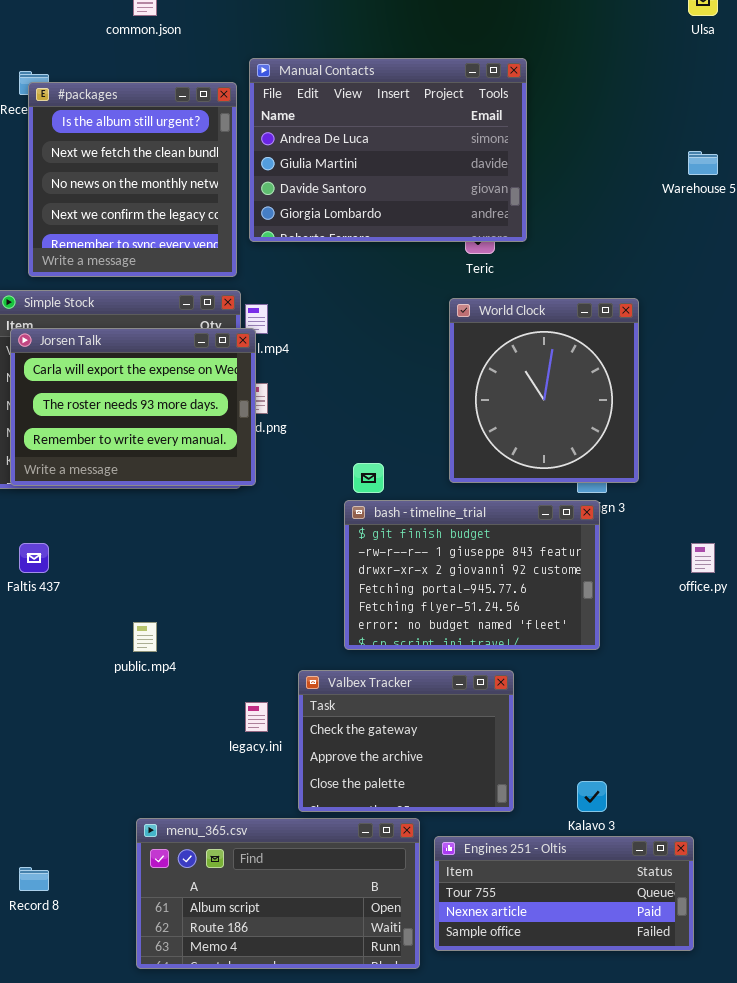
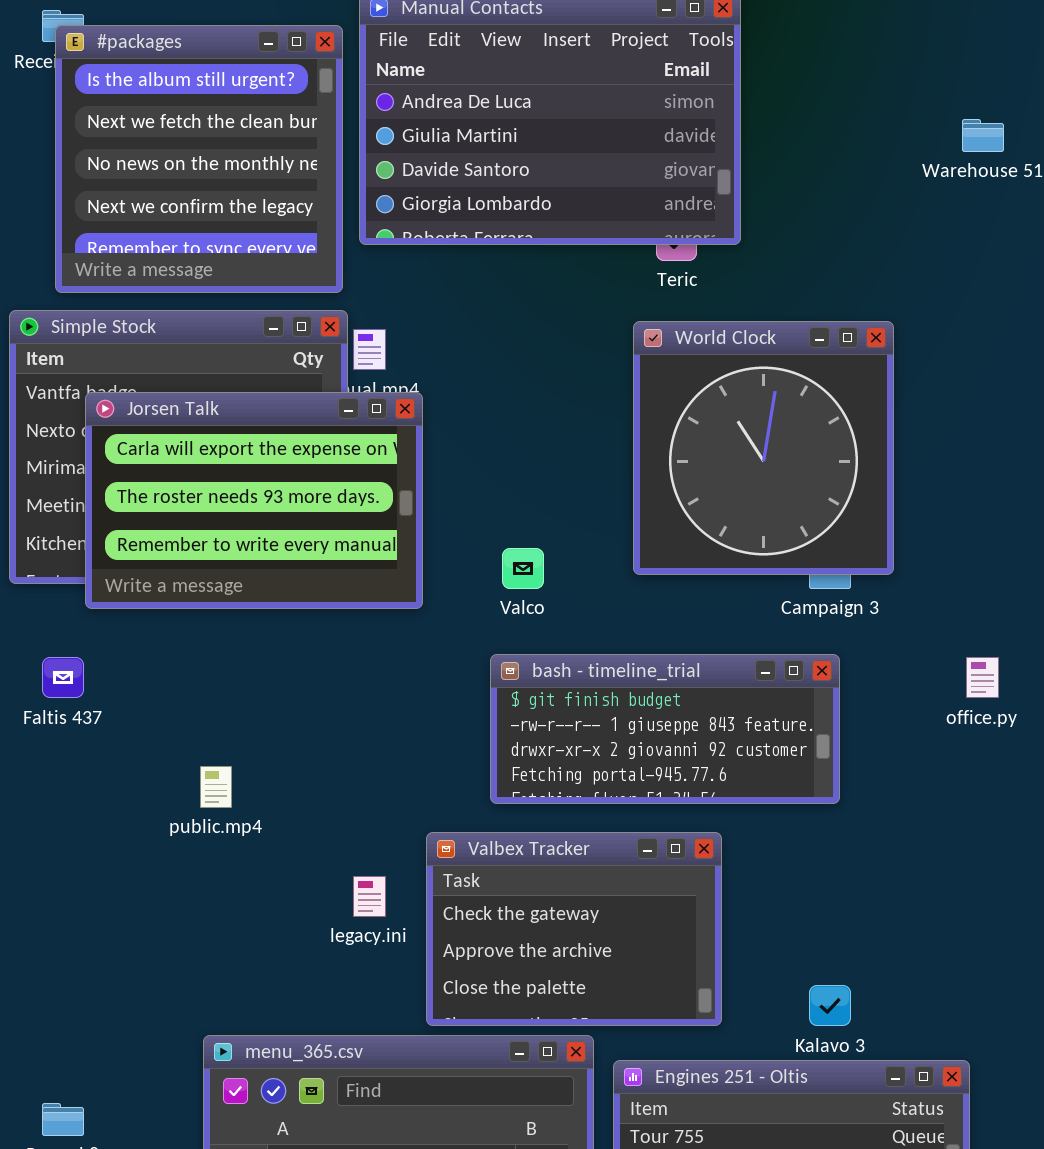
Jorsen Talk: [10,328,256,486] -> [85,392,423,609], moved
bash - timeline_trial: [344,500,600,650] -> [490,654,840,804], resized

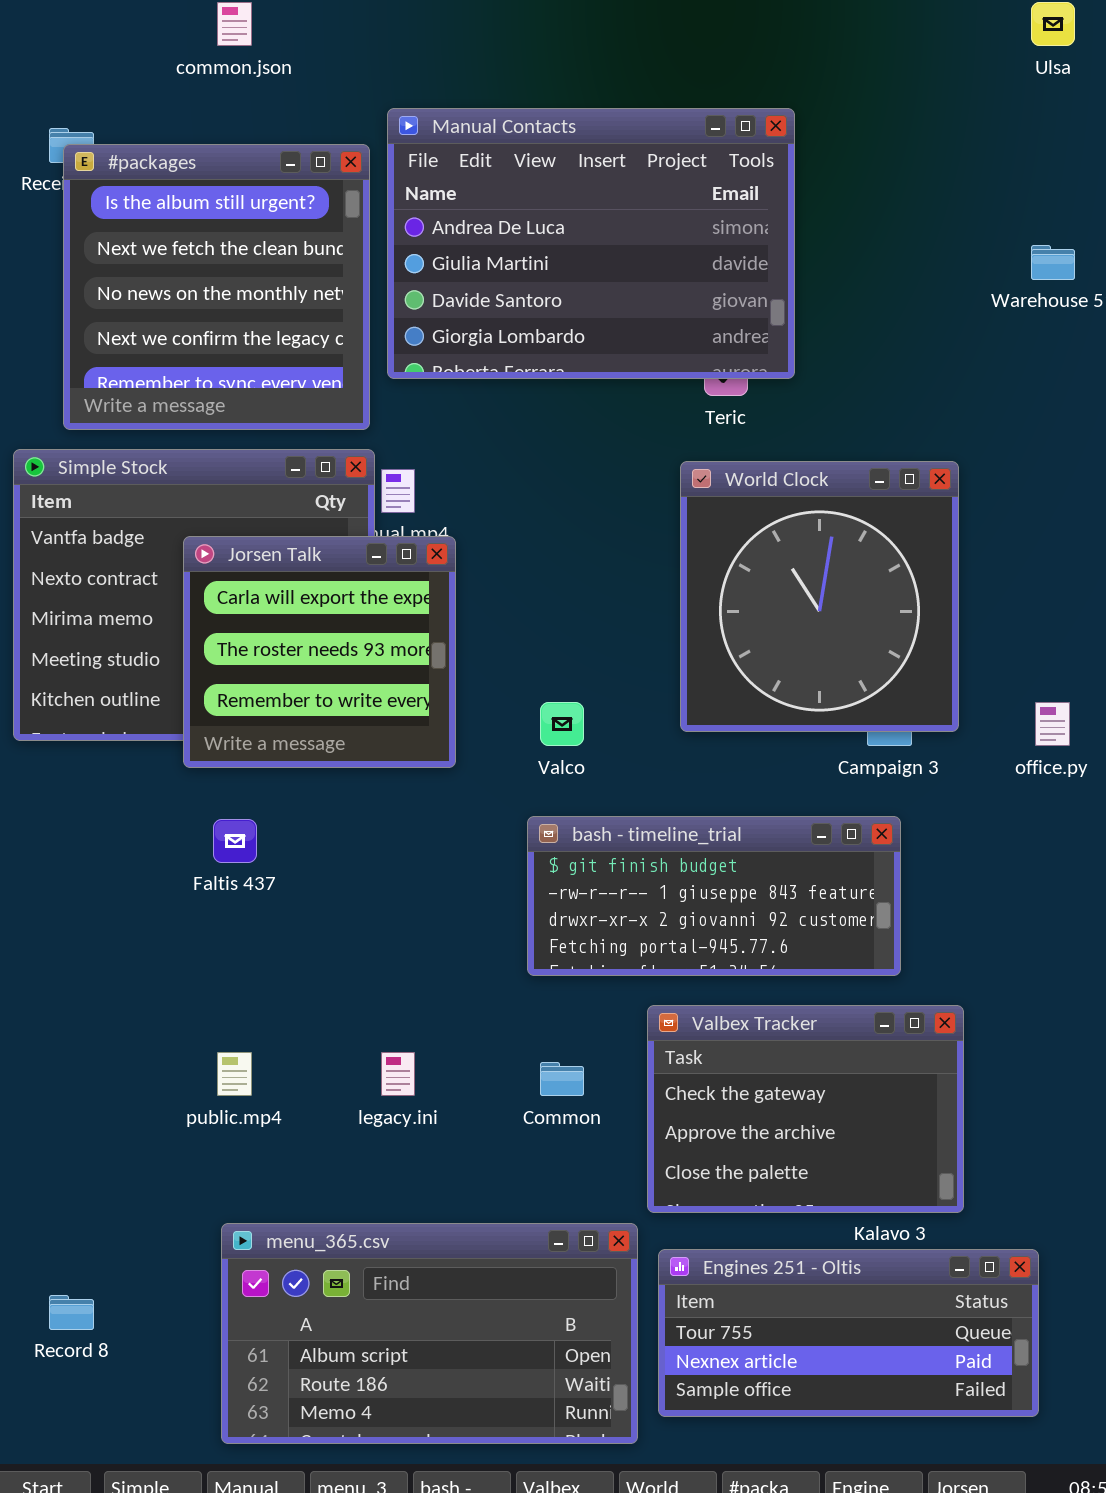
Jorsen Talk: [85,392,423,609] -> [183,536,456,768], resized
Faltis 437: [42,657,84,698] -> [213,819,257,863], moved
office.py: [966,657,999,698] -> [1035,702,1070,746], moved
public.mp4: [200,766,232,808] -> [217,1052,252,1096], moved
Valbex Tracker: [426,832,722,1026] -> [647,1005,964,1213], moved

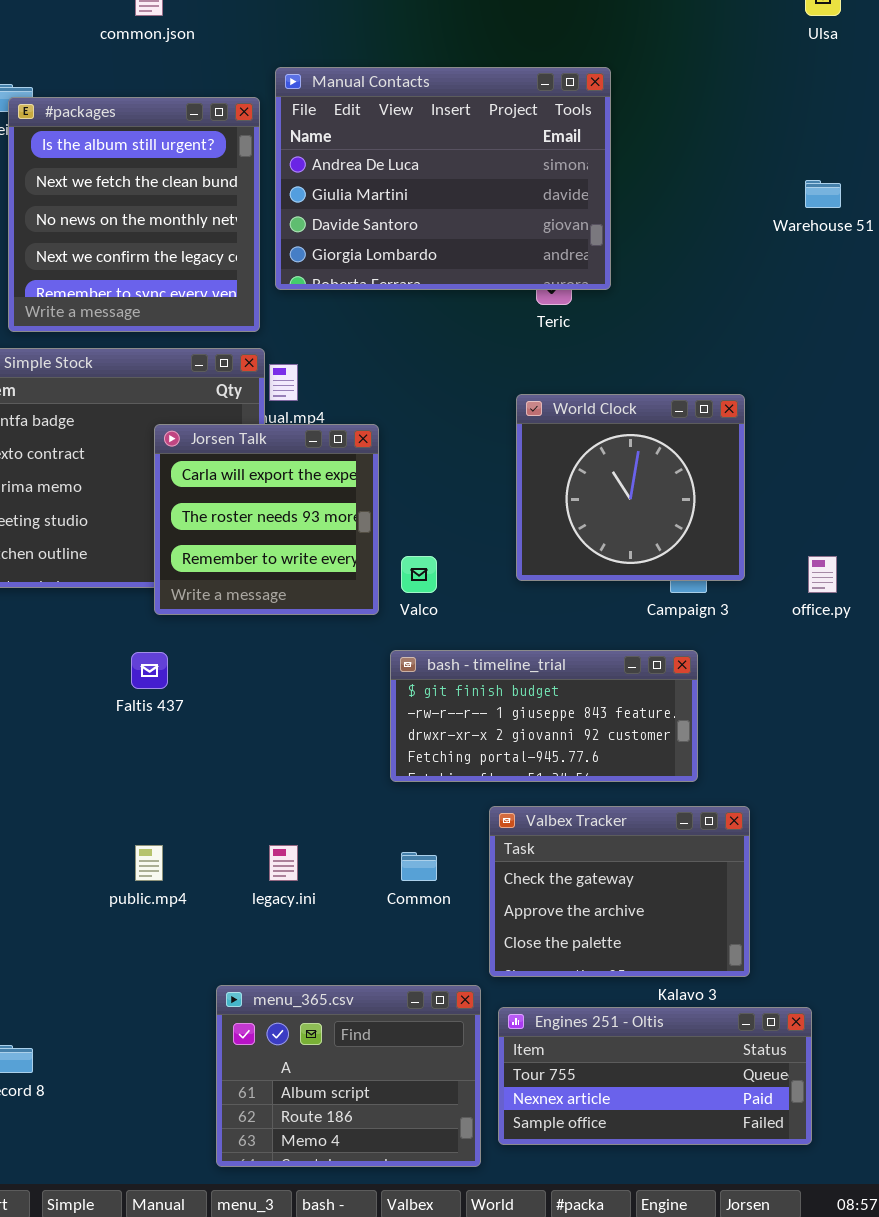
World Clock: [680,461,959,732] -> [516,394,745,581], resized
Jorsen Talk: [183,536,456,768] -> [154,424,379,615], moved
menu_365.csv: [221,1223,638,1444] -> [216,985,481,1167], resized

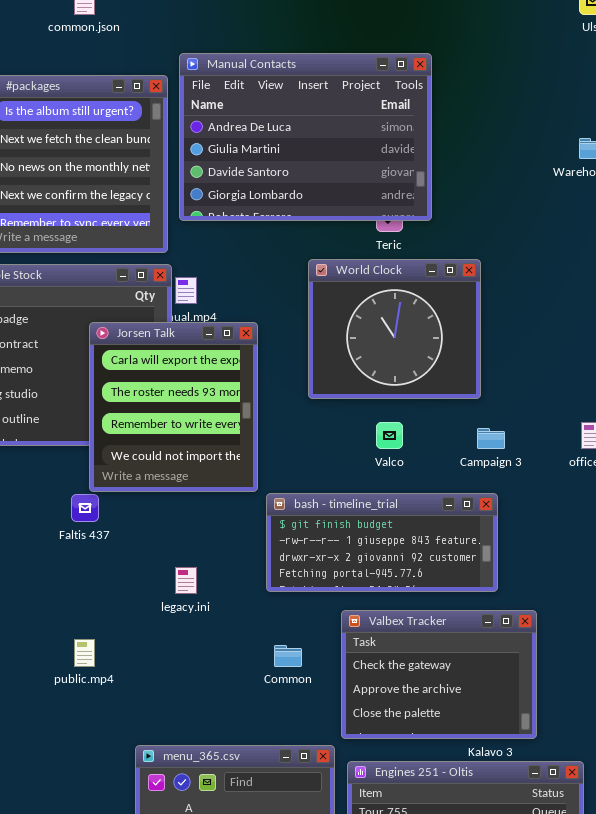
World Clock: [516,394,745,581] -> [308,259,481,399], moved
Jorsen Talk: [154,424,379,615] -> [89,322,258,492], resized
Valco: [401,556,437,593] -> [376,422,403,449], moved
legacy.ini: [269,845,298,881] -> [175,567,197,594], moved

